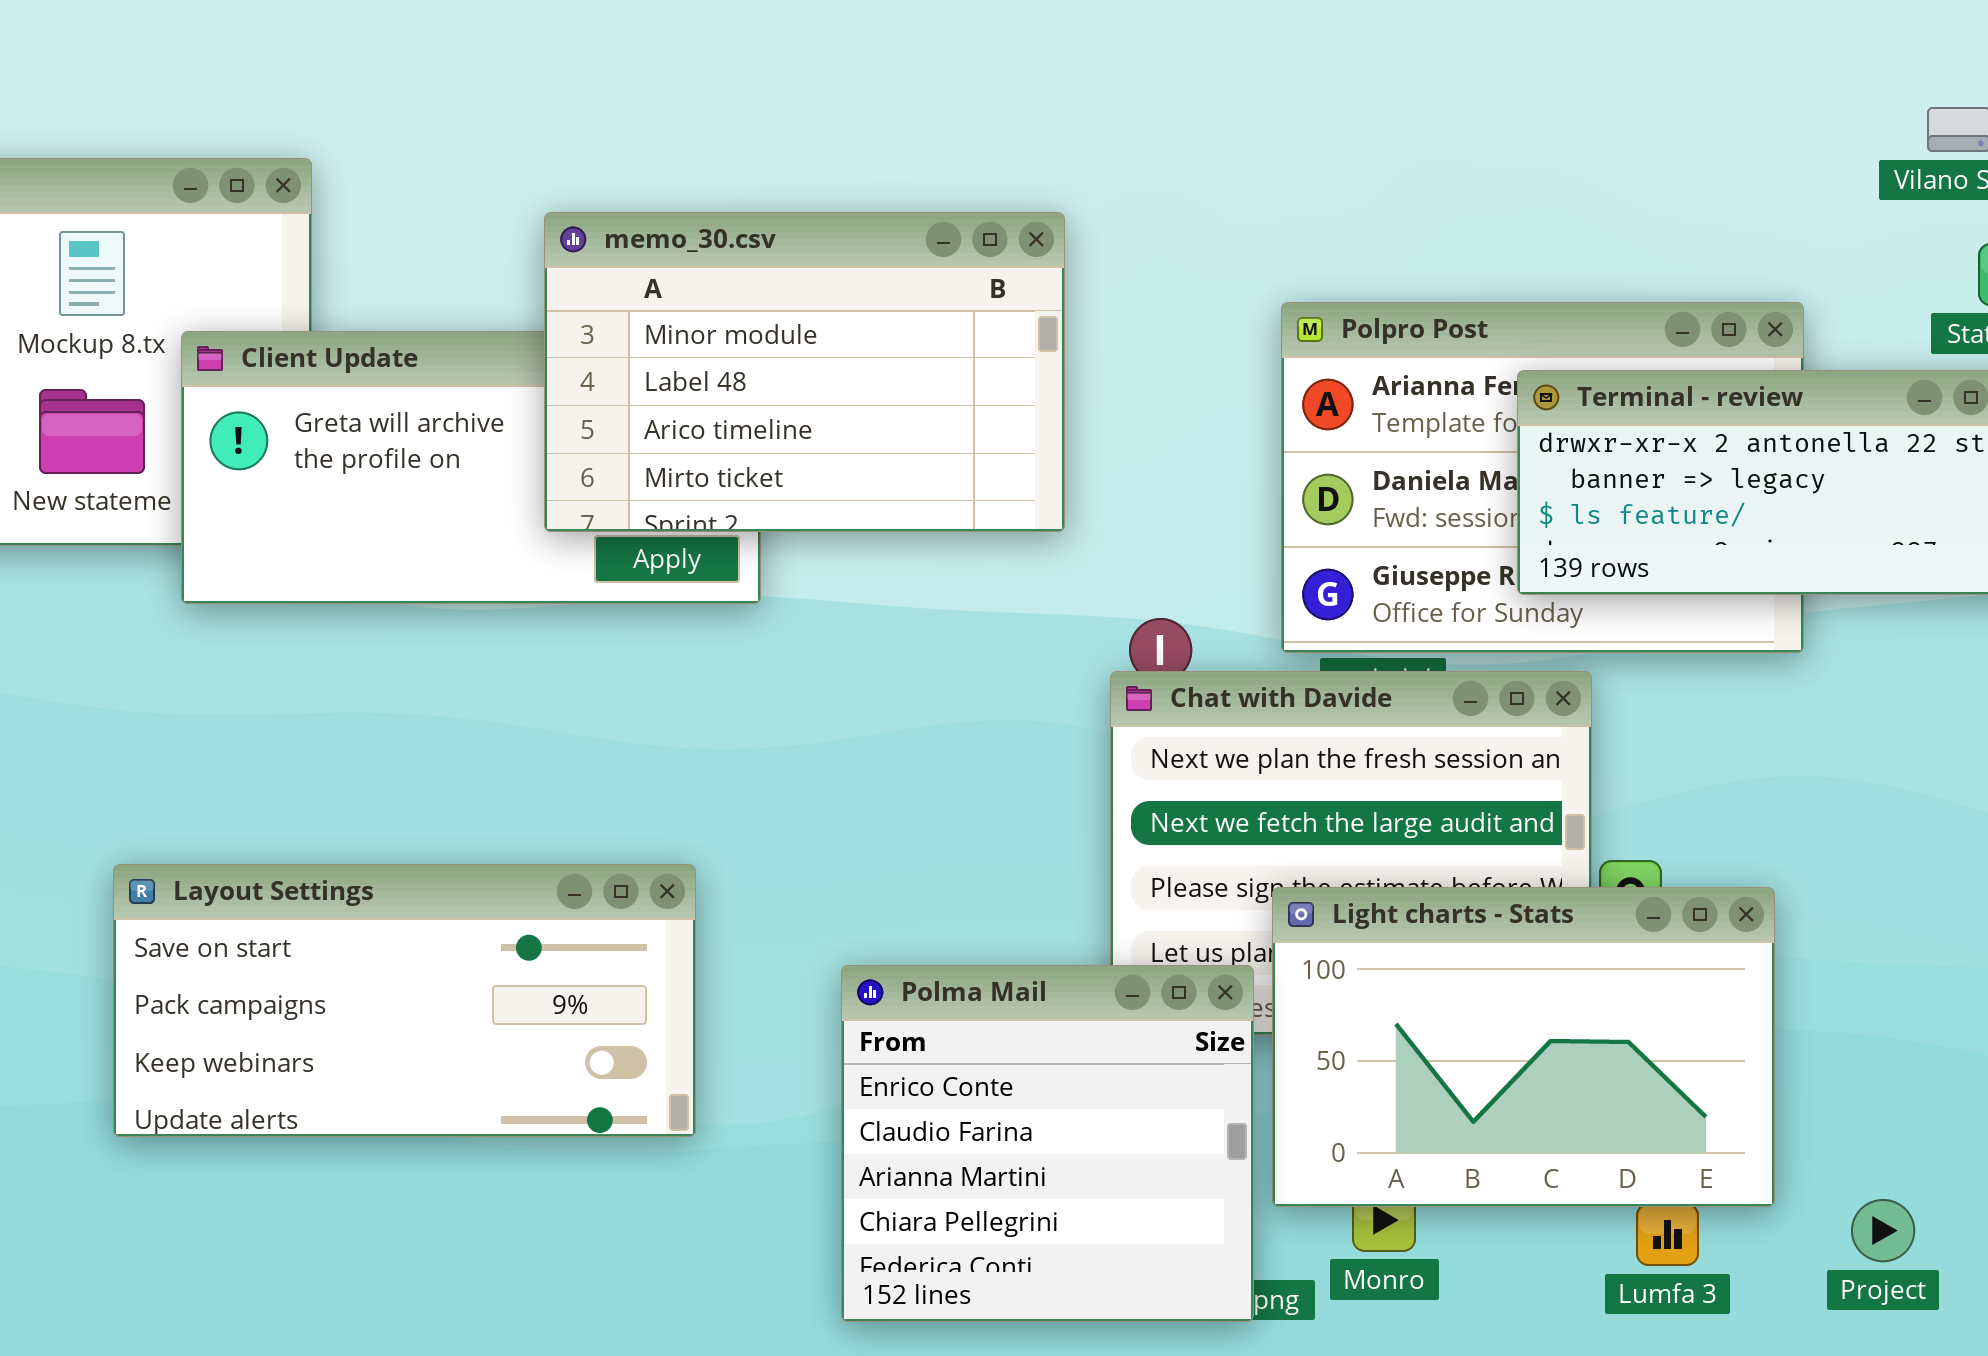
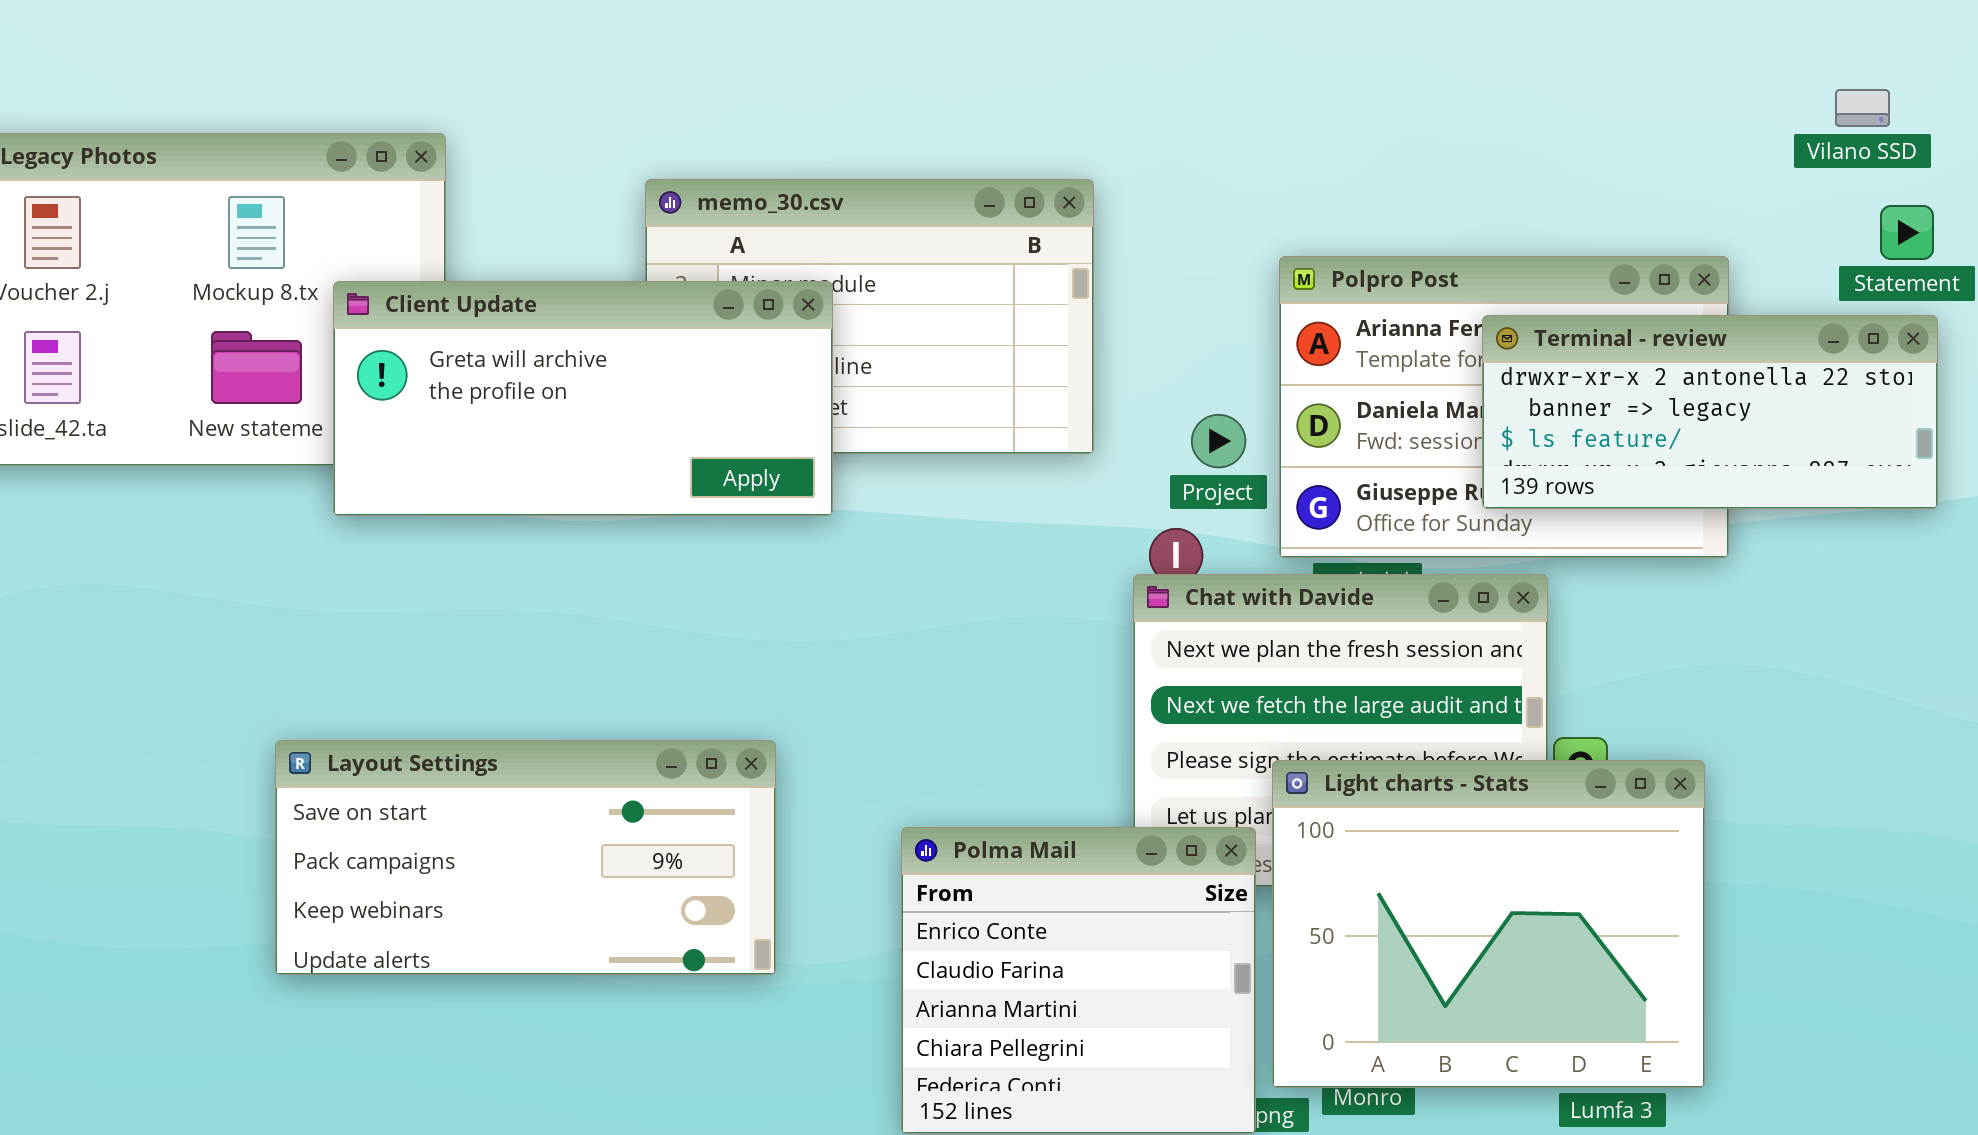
Client Update: [181,331,761,604] -> [333,281,833,516], raised
Light charts - Stats: [1272,887,1775,1207] -> [1272,760,1705,1088], resized
Project: [1851,1199,1915,1262] -> [1191,414,1246,468], moved

